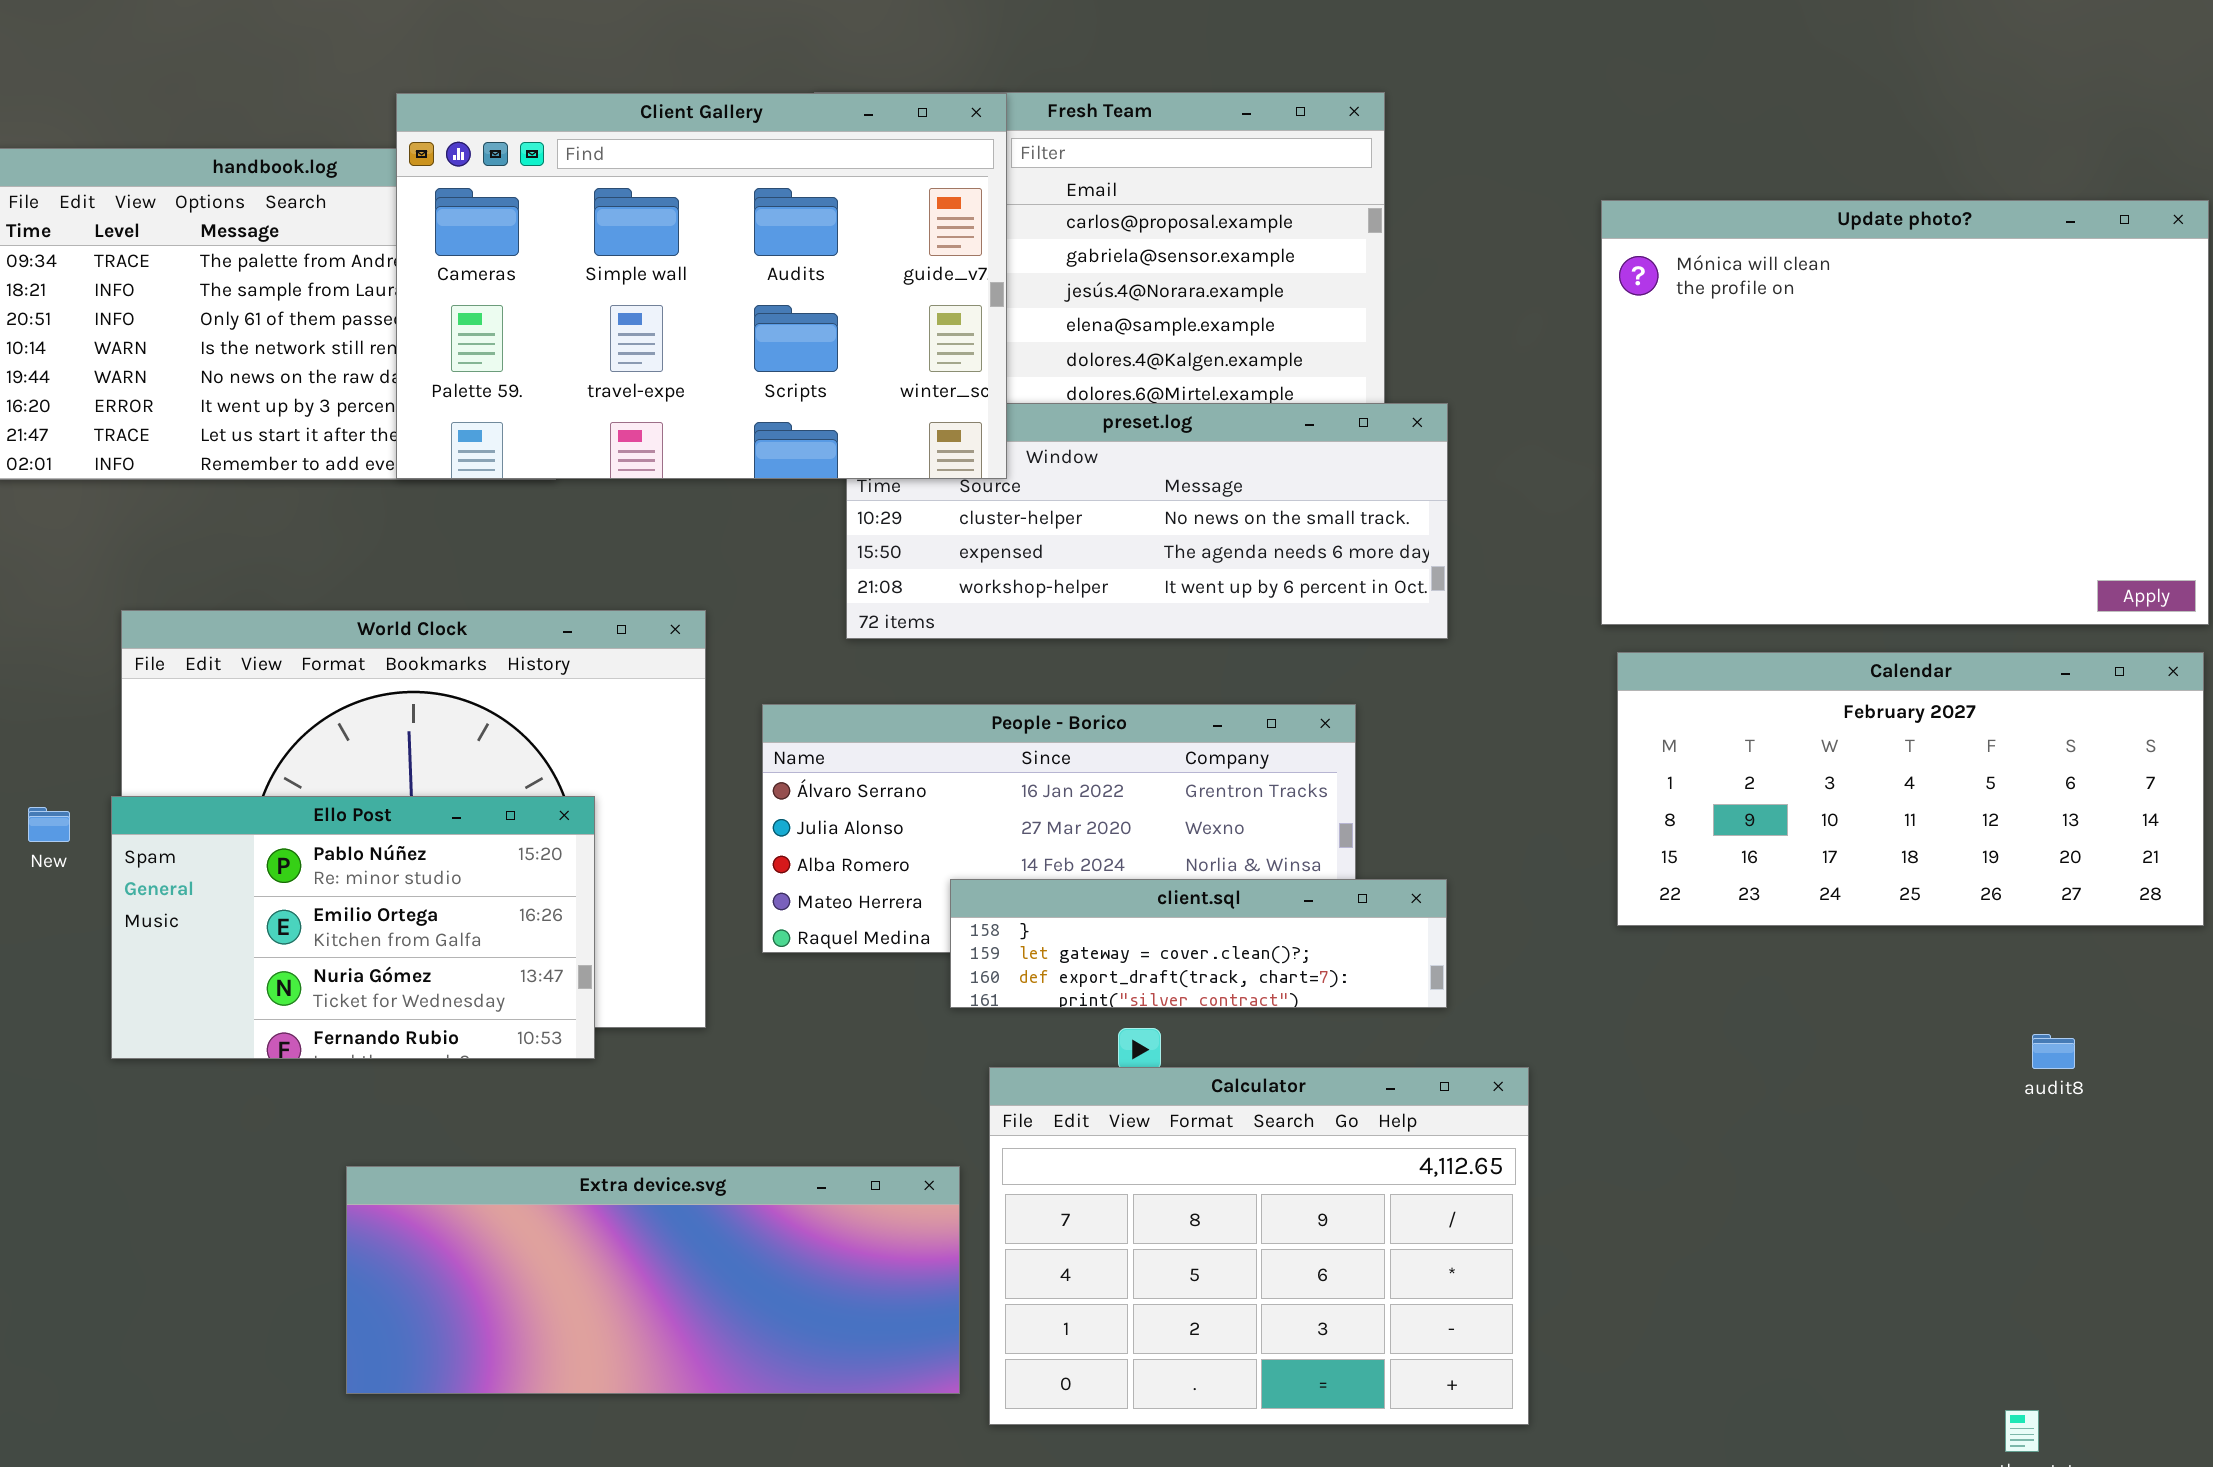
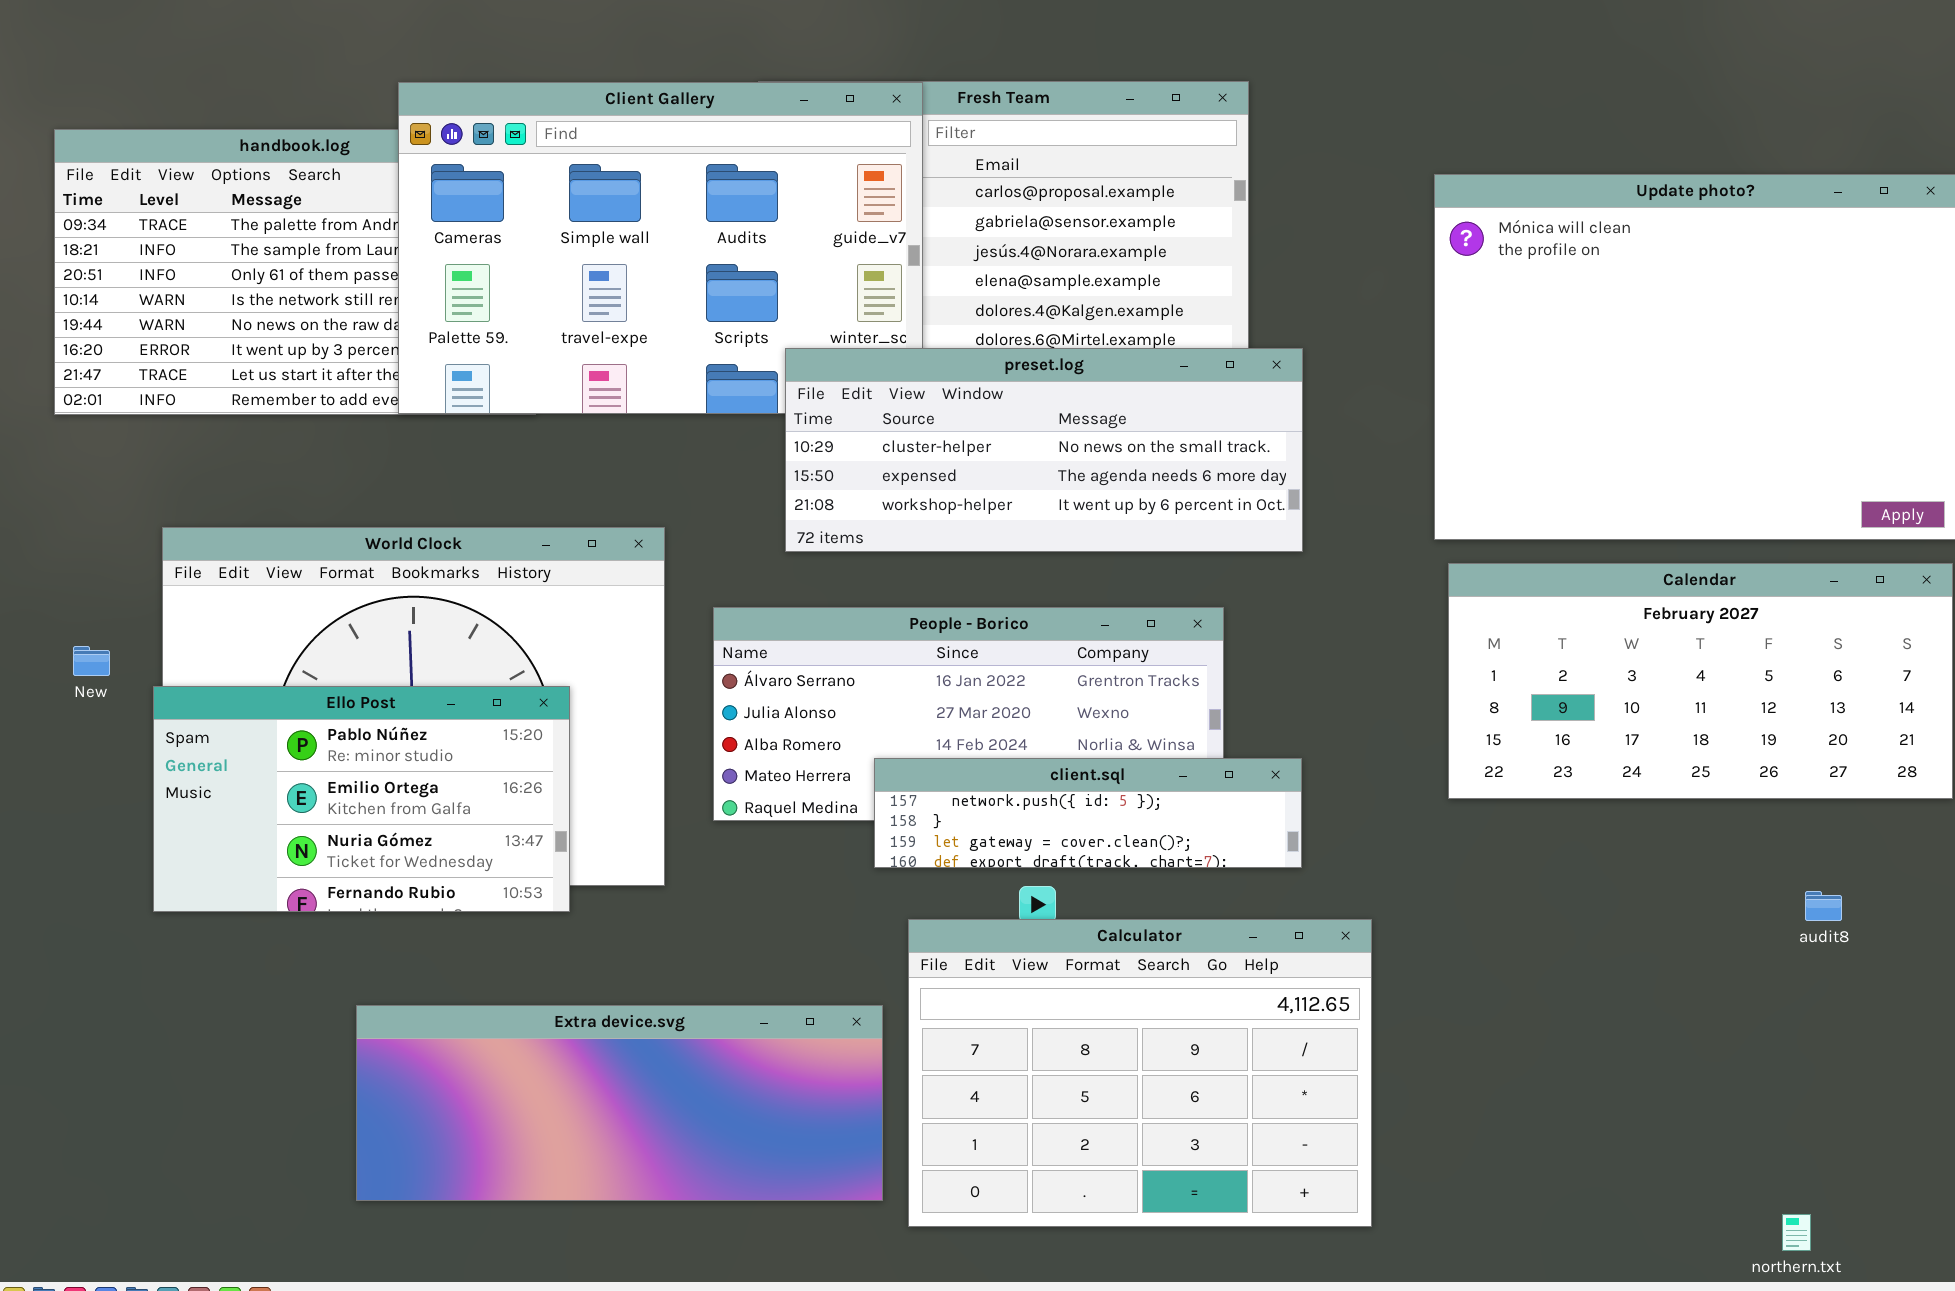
preset.log: [846,403,1448,639] -> [785,348,1303,552], raised
New: [28,807,70,842] -> [73,646,110,676], moved
client.sql: [950,879,1447,1008] -> [874,758,1302,868], scrolled up 1 row

